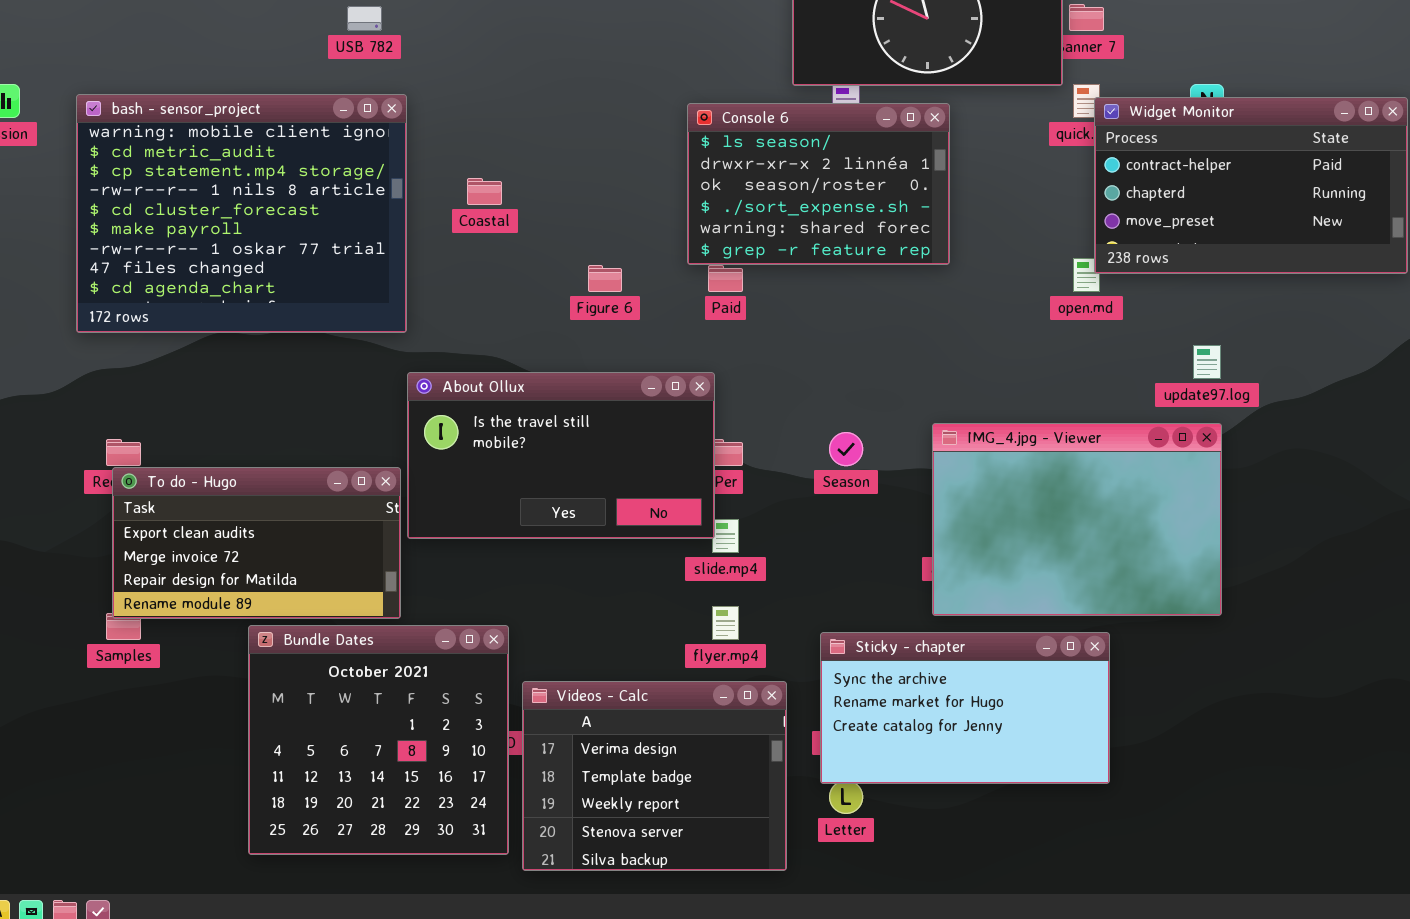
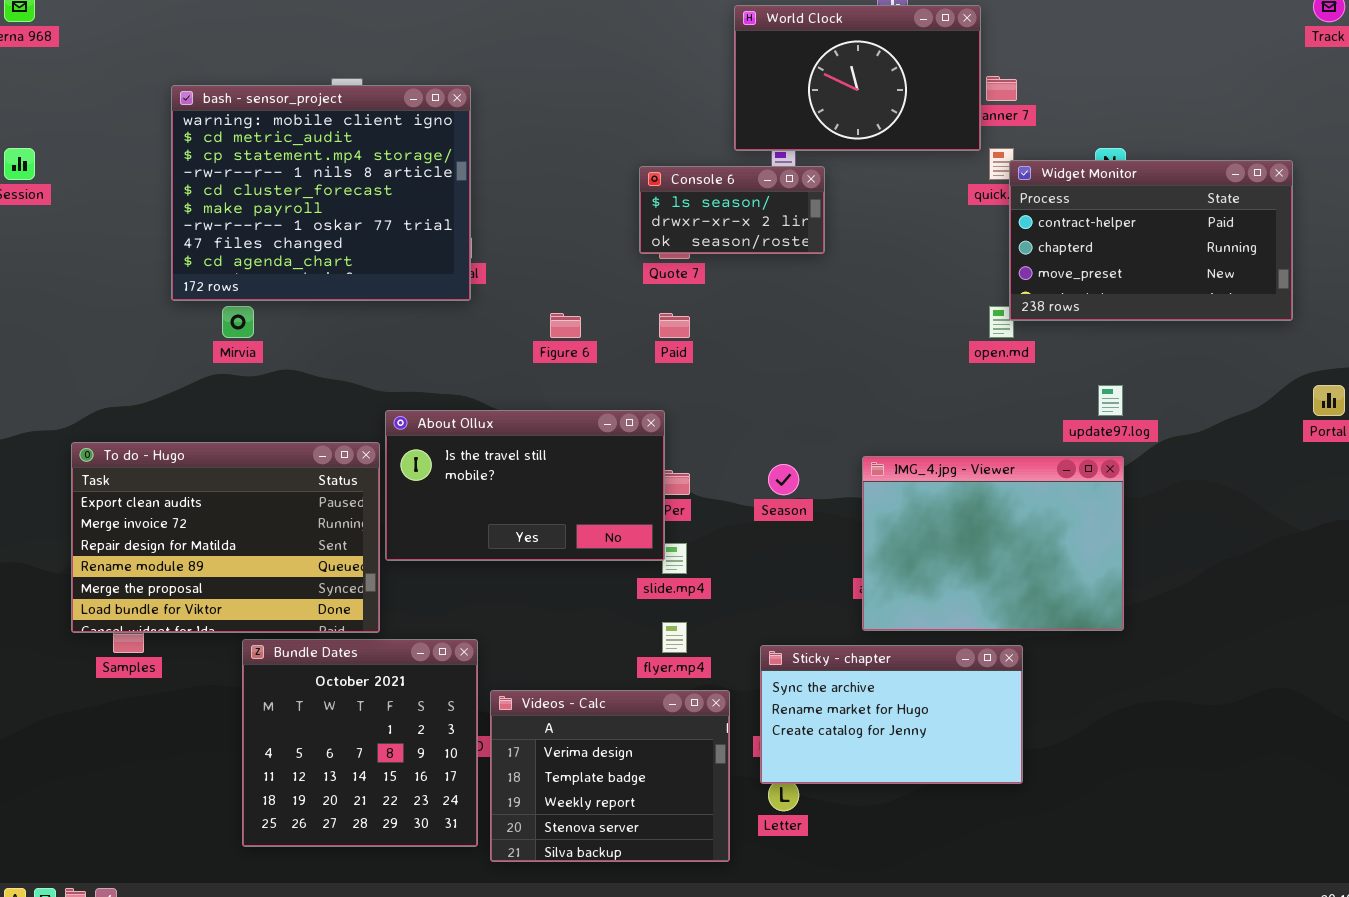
bash - sensor_project: [76,94,407,333] -> [171,85,471,301], moved
Console 6: [687,103,950,265] -> [639,166,825,254], resized
To do - Hugo: [112,467,401,619] -> [71,442,380,633], resized

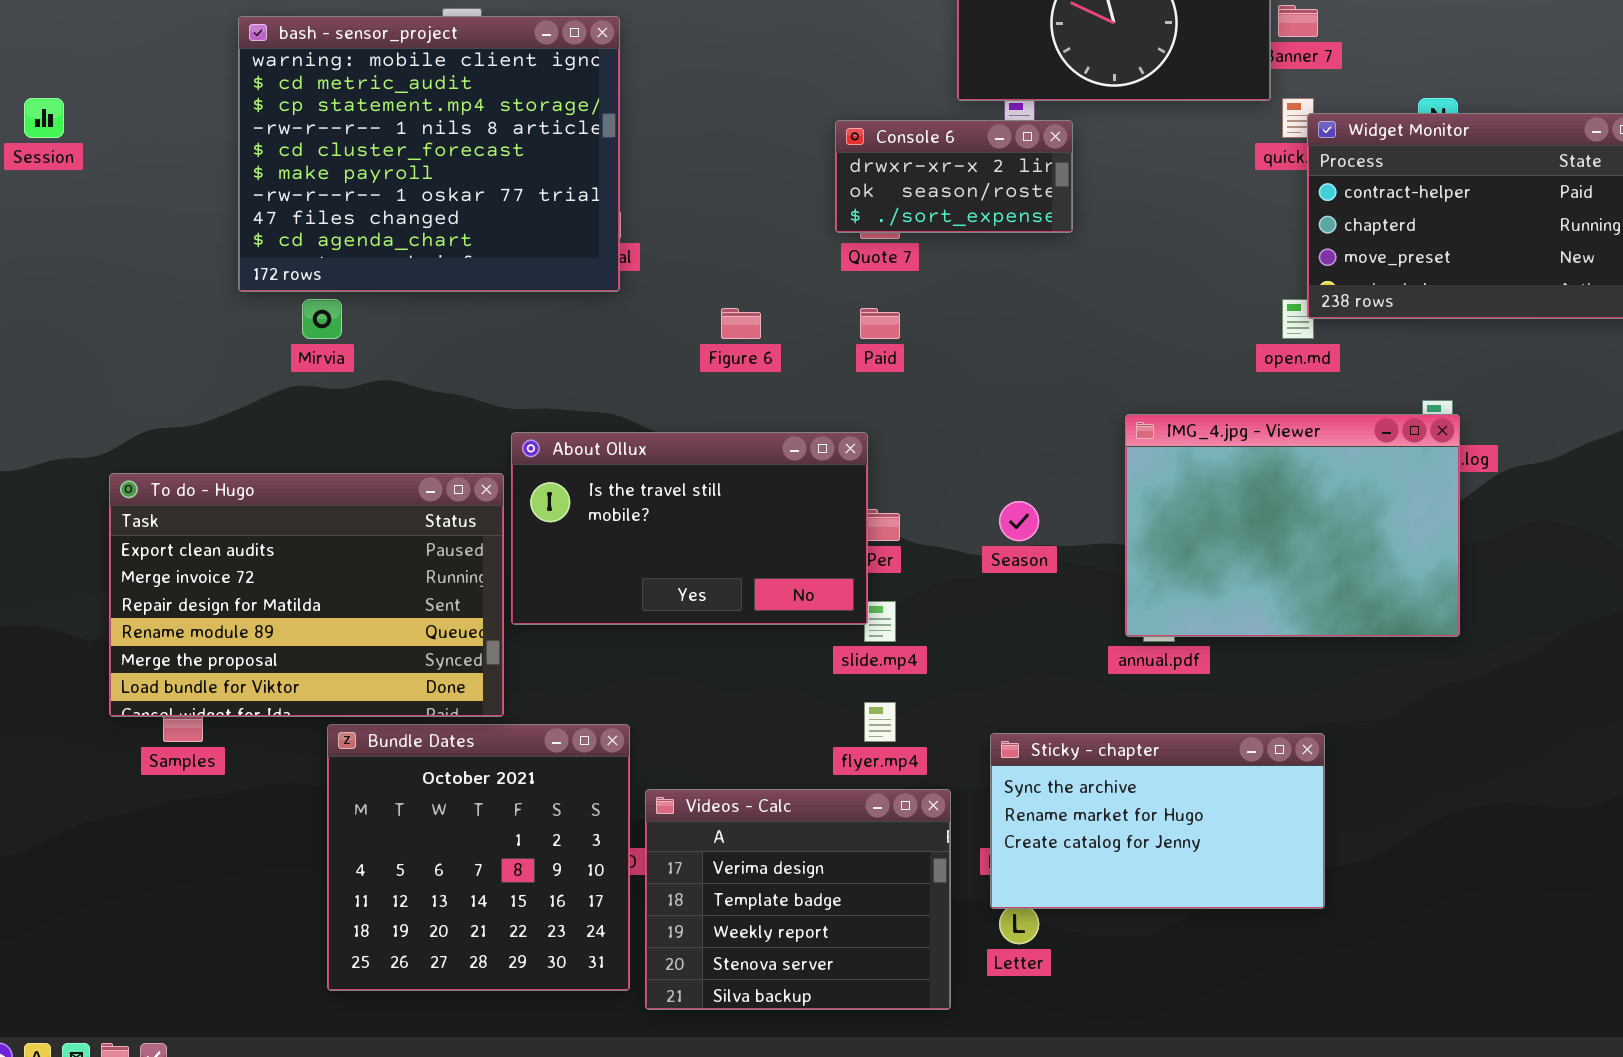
Console 6: [639,166,825,254] -> [835,120,1073,233], scrolled down 1 row
IMG_4.jpg - Viewer: [862,456,1124,631] -> [1125,414,1460,637], moved

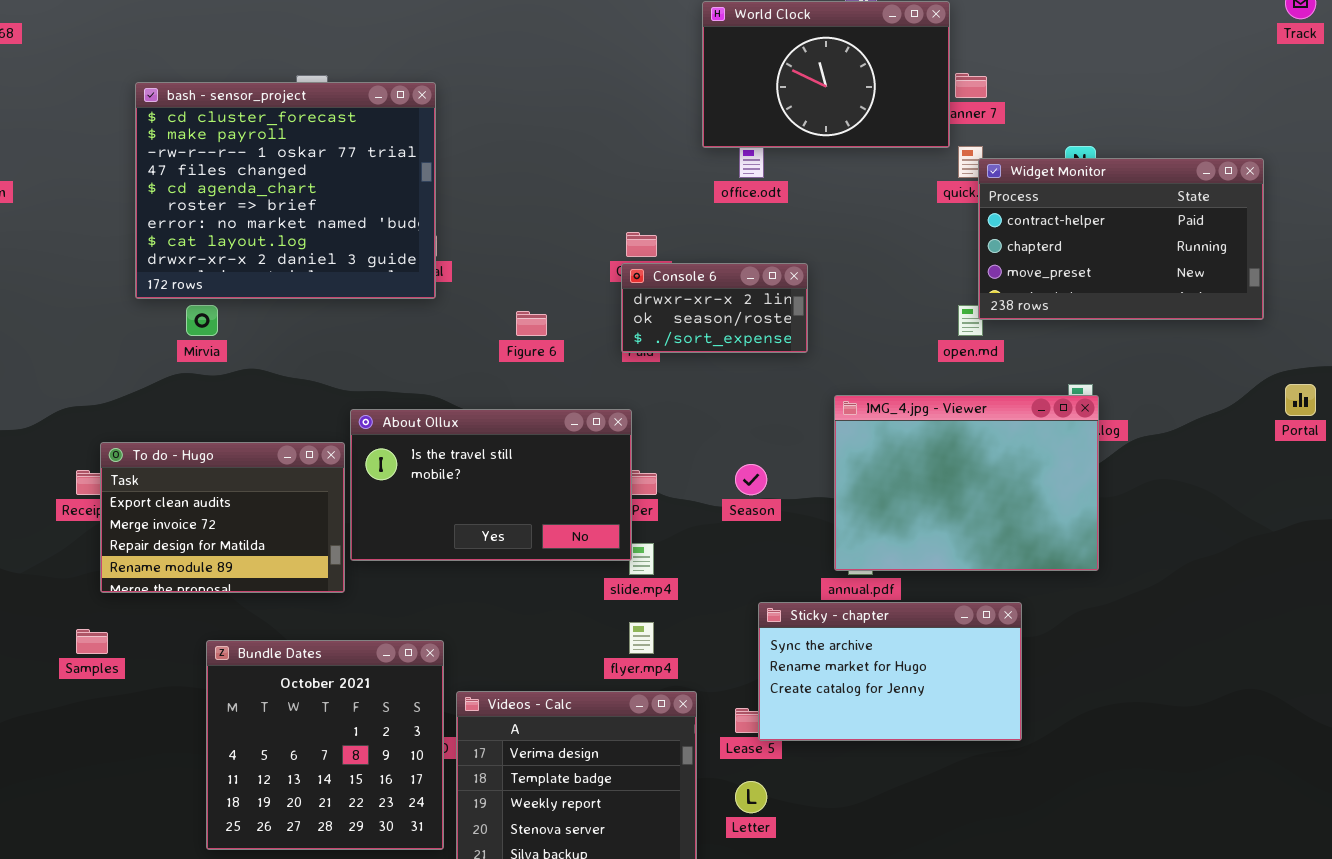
bash - sensor_project: [238,16,620,292] -> [135,82,436,299], scrolled down 4 rows
Console 6: [835,120,1073,233] -> [621,263,808,353], moved
To do - Hugo: [109,473,504,717] -> [100,442,345,593], resized
Sticky - chapter: [990,733,1325,909] -> [758,602,1022,741], moved

